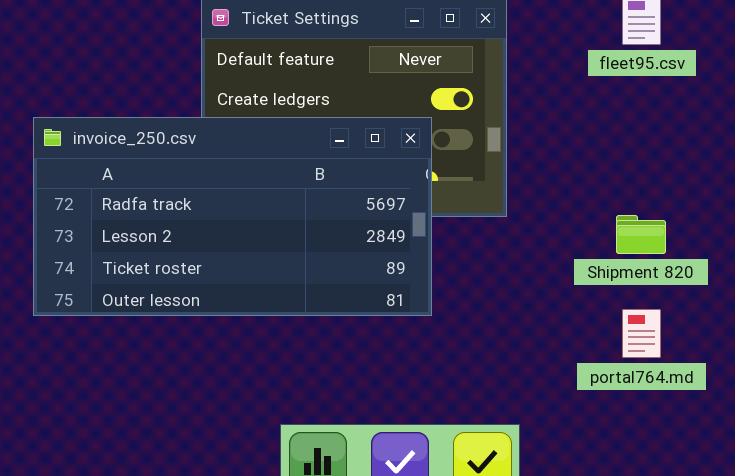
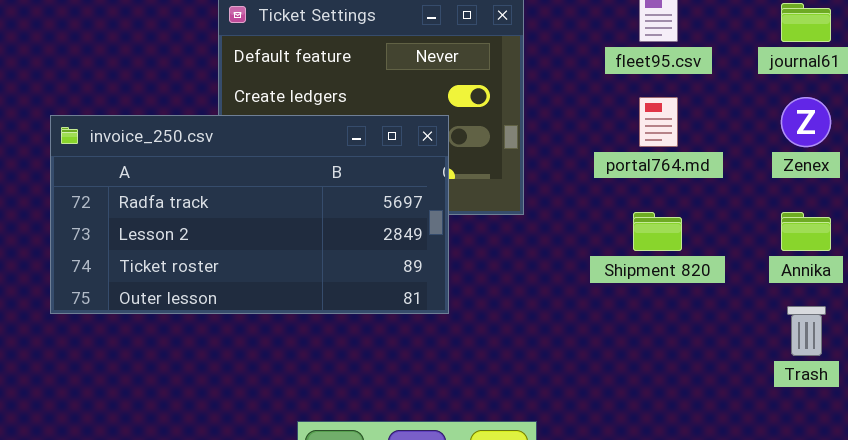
portal764.md: [622,309,661,358] -> [639,97,678,147], moved

